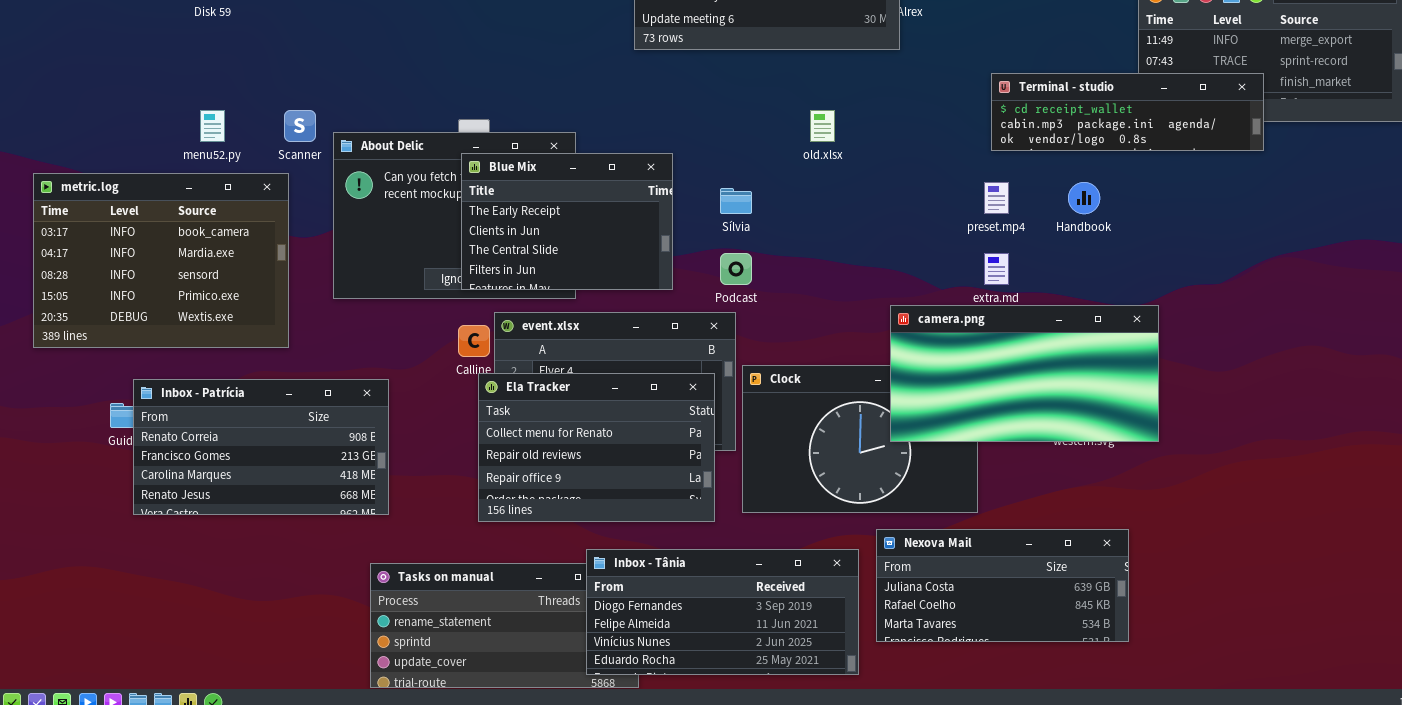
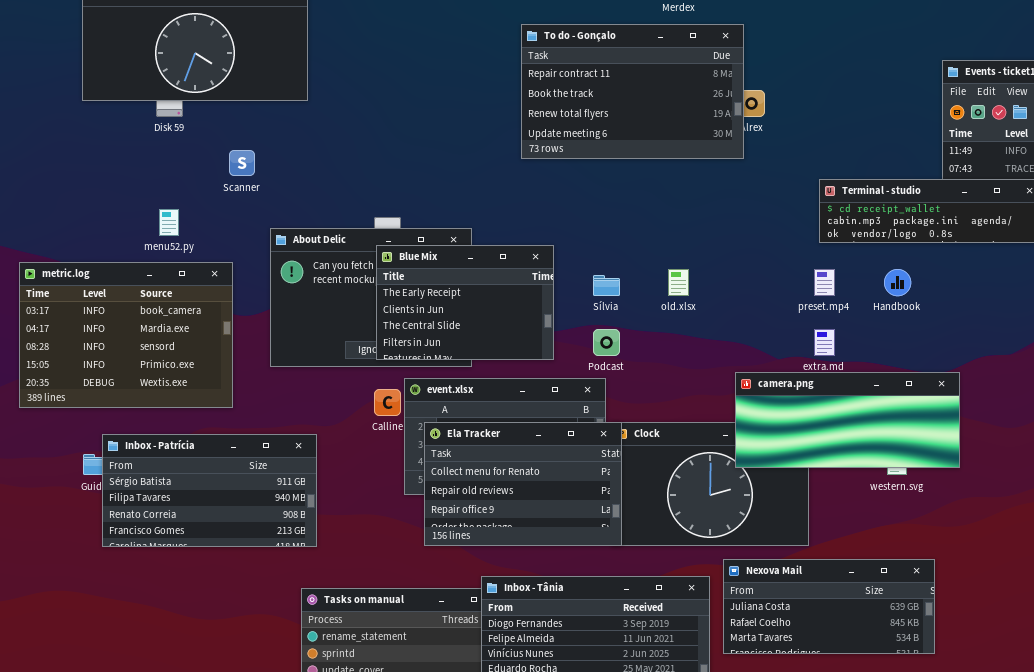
Scanner: [284,110,316,142] -> [229,150,255,176], moved
old.xlsx: [810,110,835,142] -> [668,269,689,296], moved
camera.png: [890,305,1159,442] -> [735,372,960,468], resized
Ela Tracker: [478,373,715,522] -> [424,422,622,546], moved
Inbox - Patrícia: [133,379,389,515] -> [102,434,317,547], scrolled up 2 rows

